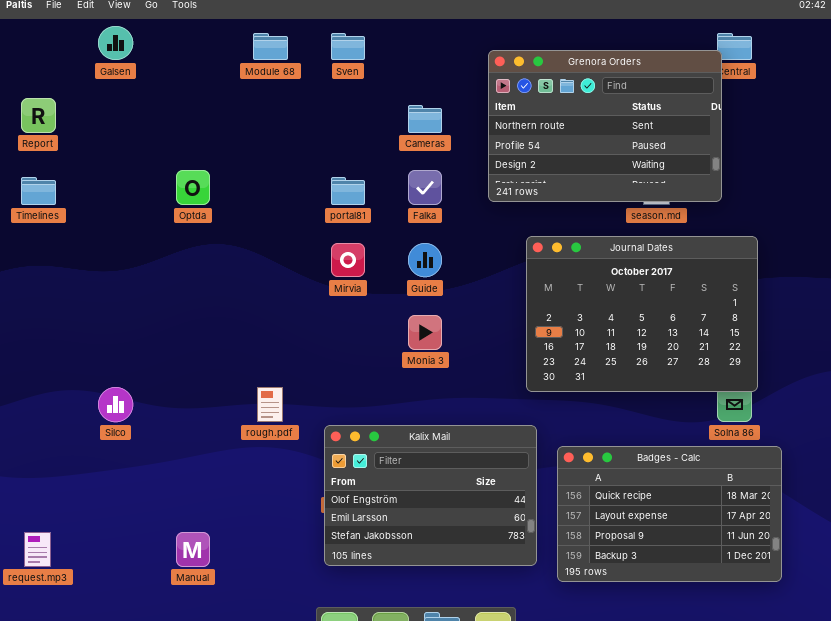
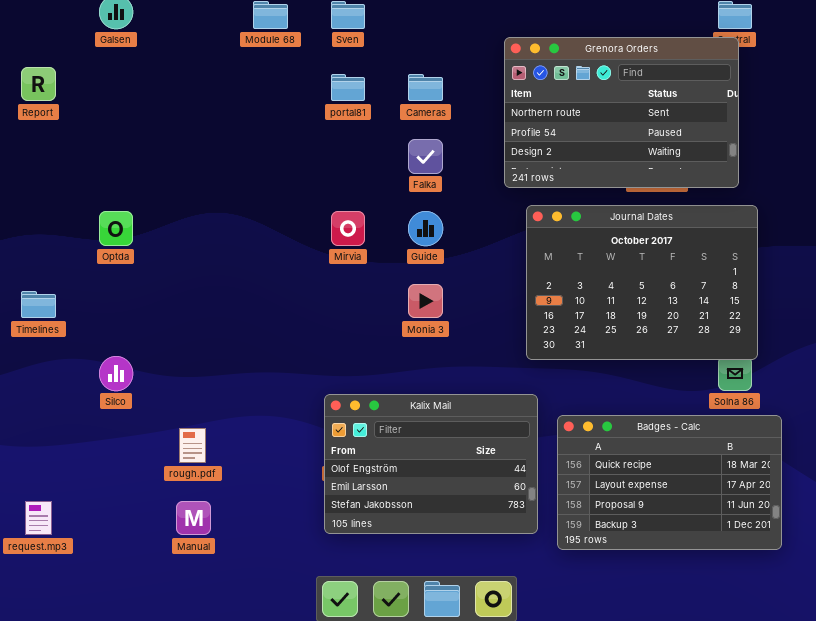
Grenora Orders: [488,50,722,202] -> [504,37,739,188], moved
Optda: [176,170,210,205] -> [99,211,133,246], moved
Timelines: [21,177,56,205] -> [21,291,56,318], moved
portal81: [331,177,365,205] -> [331,74,365,101], moved
rough.pdf: [257,387,283,422] -> [179,428,206,463], moved

